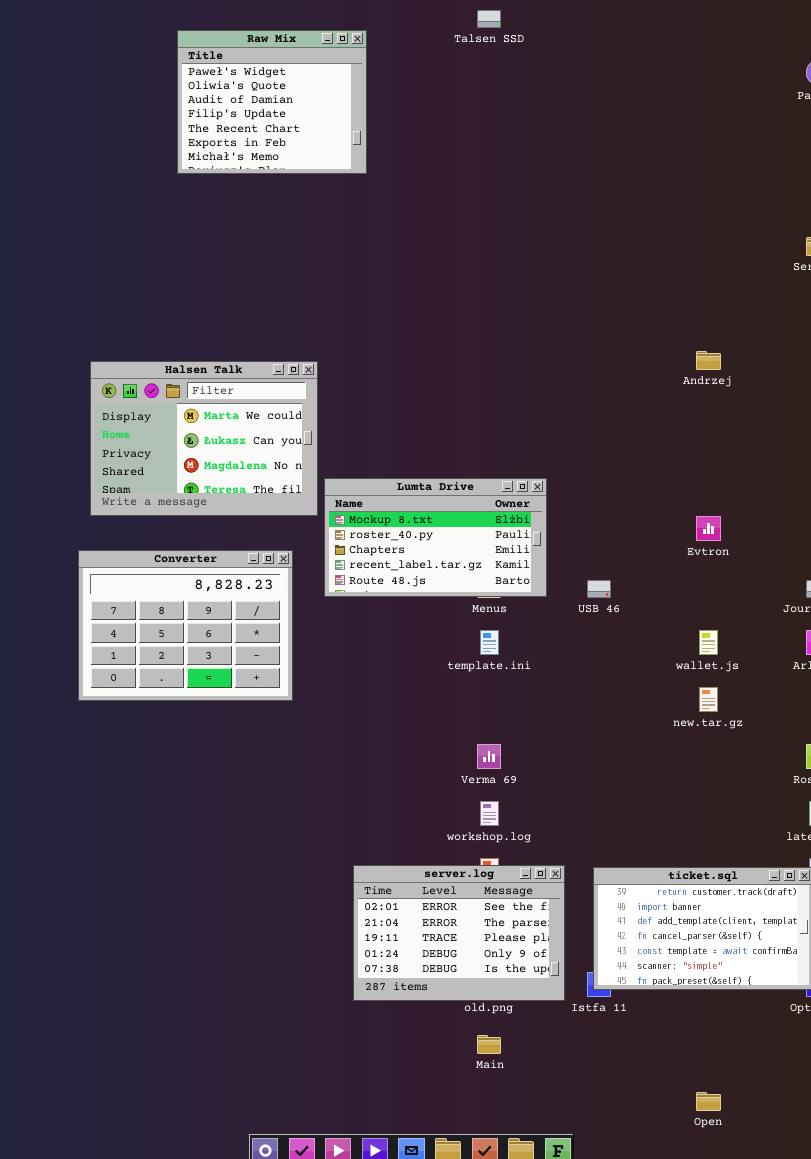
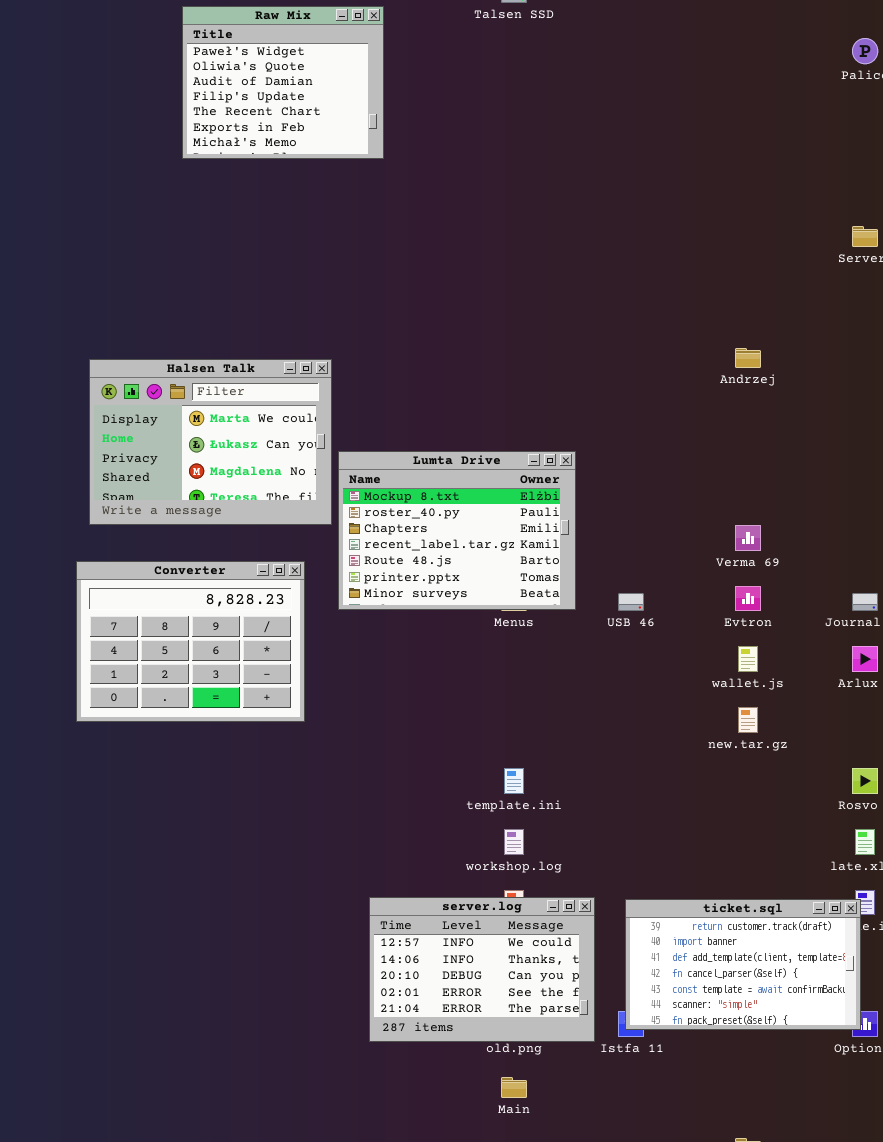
Lumta Drive: [324,478,547,597] -> [338,451,576,610], resized
Evtron: [696,516,721,541] -> [735,586,761,611], moved
template.ini: [480,630,499,655] -> [504,768,524,794], moved
Verma 69: [477,744,501,769] -> [735,525,761,551], moved
server.log: [353,865,565,1001] -> [369,897,595,1042], scrolled up 3 rows

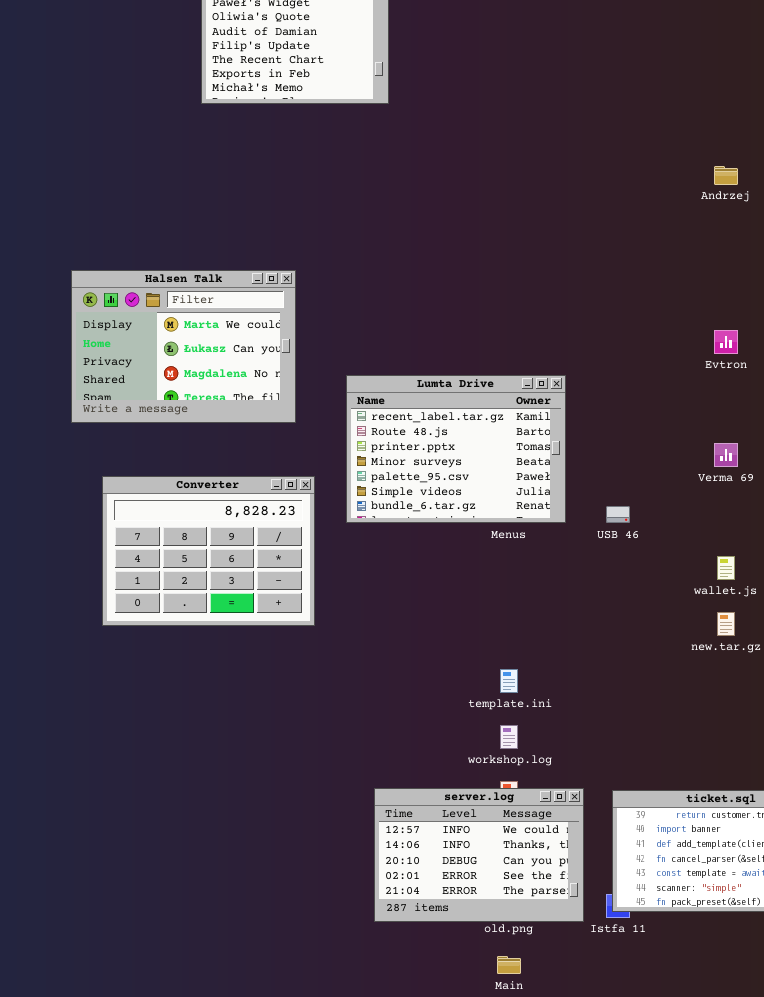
Andrzej: [735,348,761,368] -> [714,166,738,185], moved
Halsen Talk: [89,359,332,525] -> [71,270,296,423], moved
Lumta Drive: [338,451,576,610] -> [346,375,566,523], scrolled down 3 rows
Evtron: [735,586,761,611] -> [714,330,738,354], moved

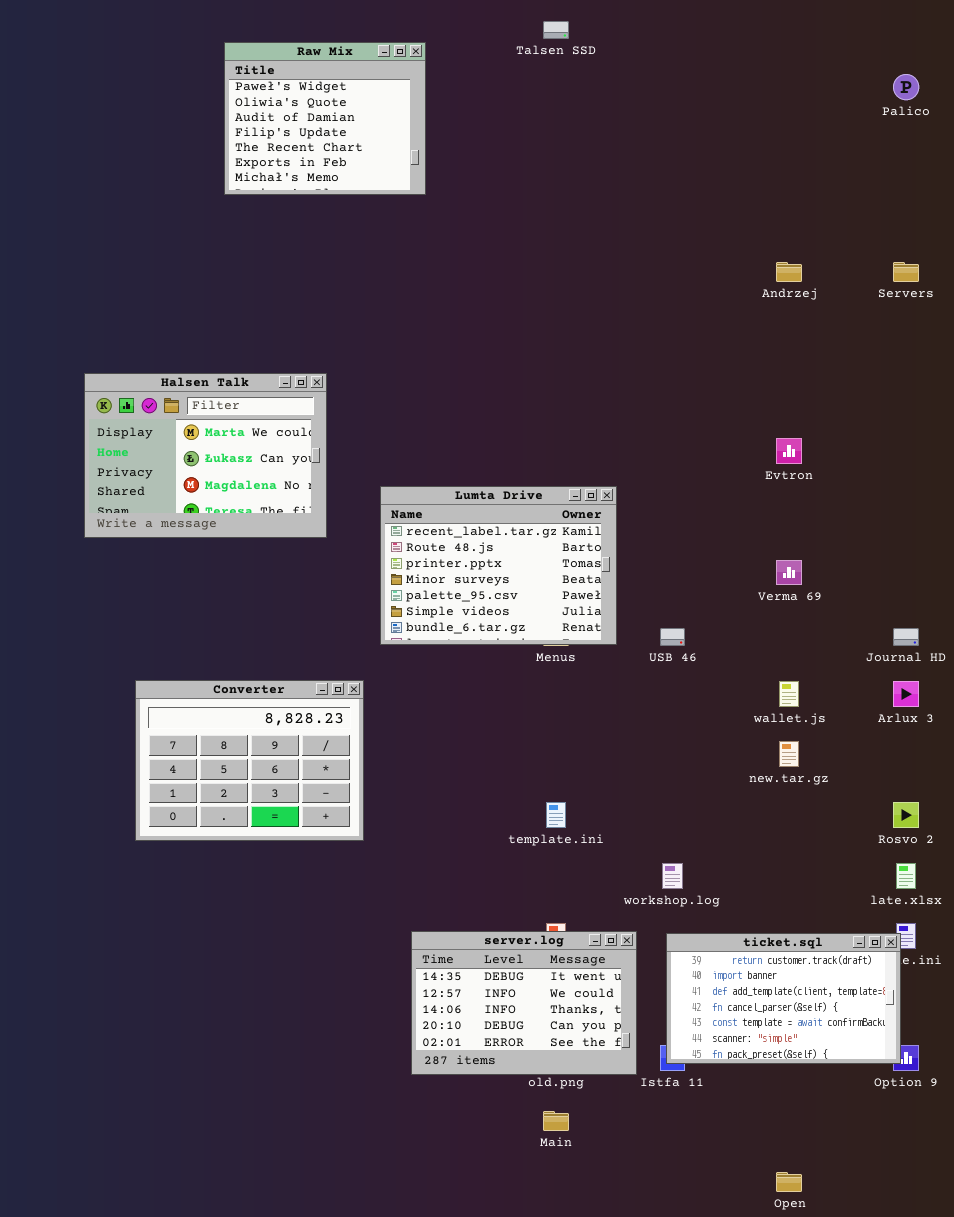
Converter: [102,476,315,626] -> [135,680,364,841], moved
workshop.log: [500,725,518,749] -> [662,863,683,889], moved
server.log: [374,788,584,922] -> [411,931,637,1075], scrolled up 1 row

